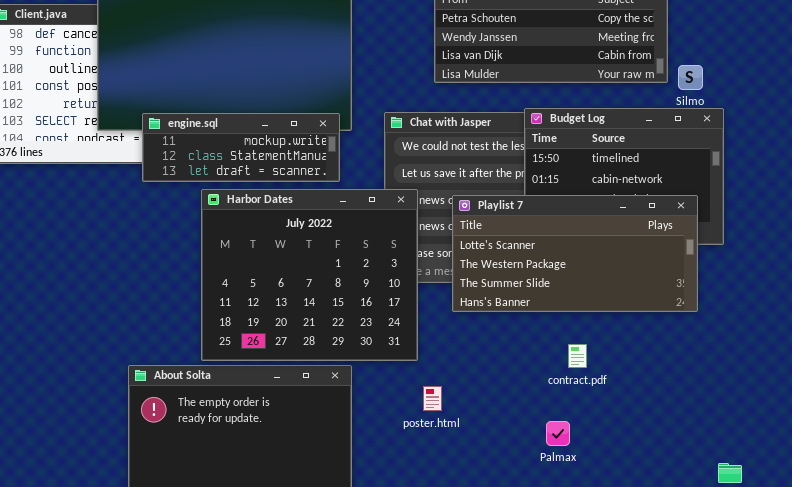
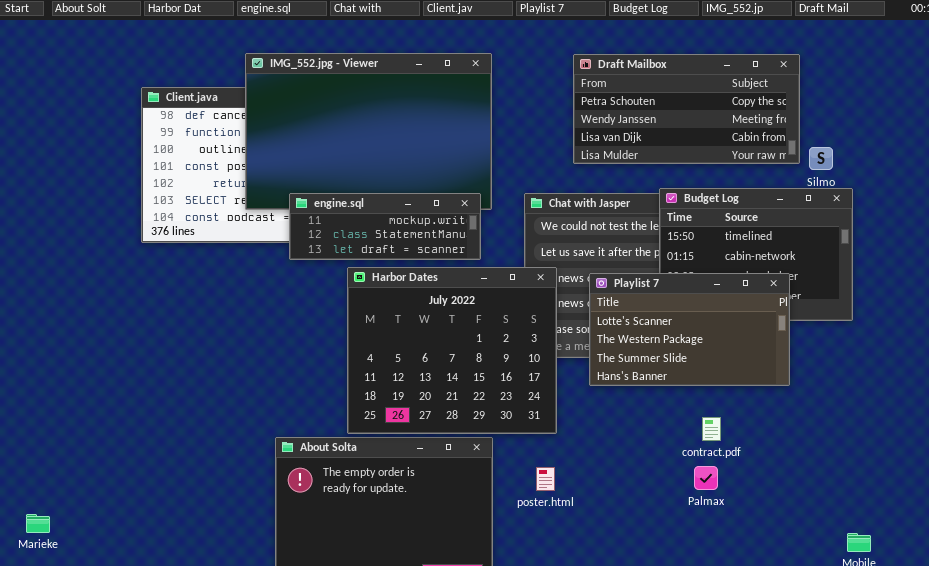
Playlist 7: [452,195,698,312] -> [589,273,790,386], resized
poster.html: [423,386,442,411] -> [536,467,555,491], moved
Palmax: [546,421,570,446] -> [694,466,718,490], moved

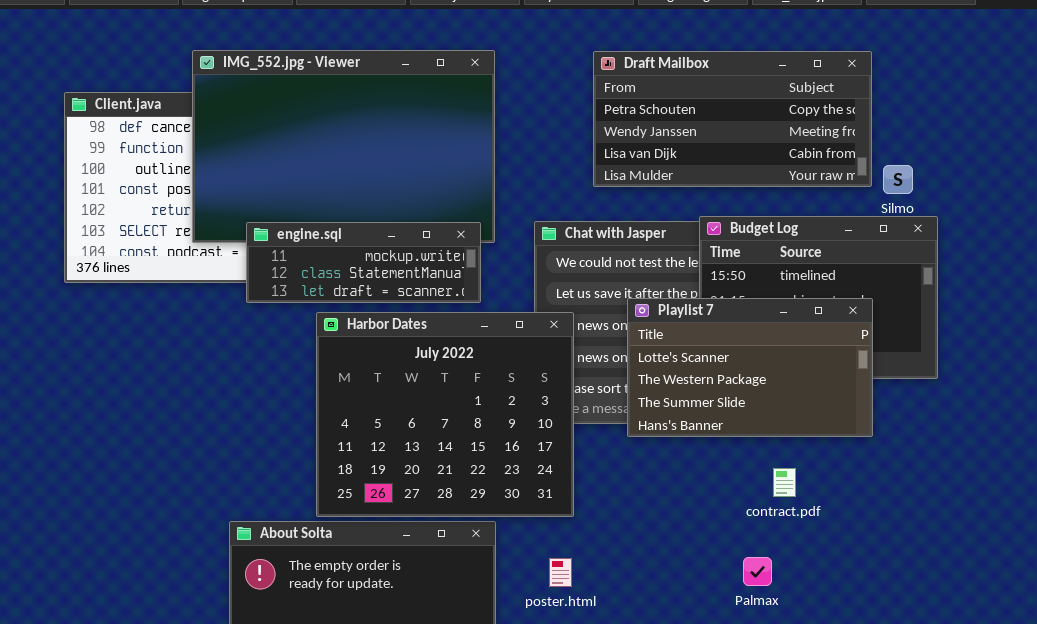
Playlist 7: [589,273,790,386] -> [627,298,873,437], moved
contract.pdf: [702,417,721,441] -> [773,468,796,497], moved

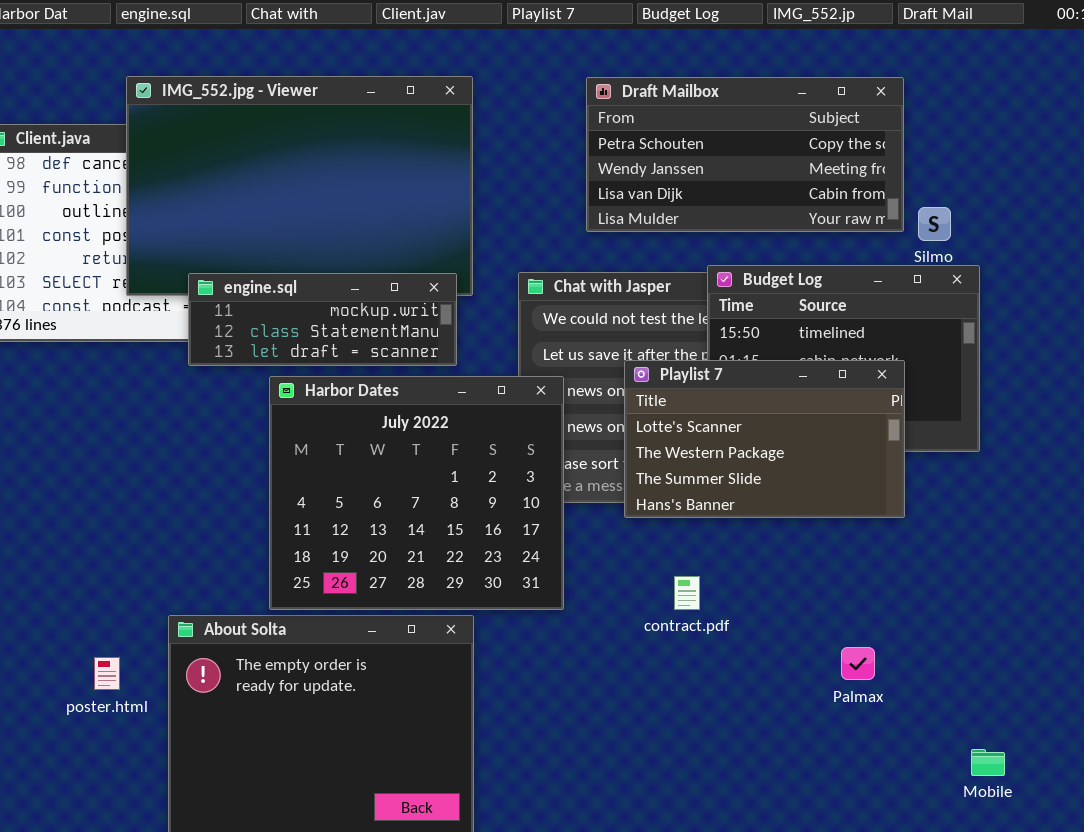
contract.pdf: [773,468,796,497] -> [674,576,700,610], moved
Palmax: [743,557,772,586] -> [841,647,875,680], moved
poster.html: [549,558,572,587] -> [94,657,120,690], moved

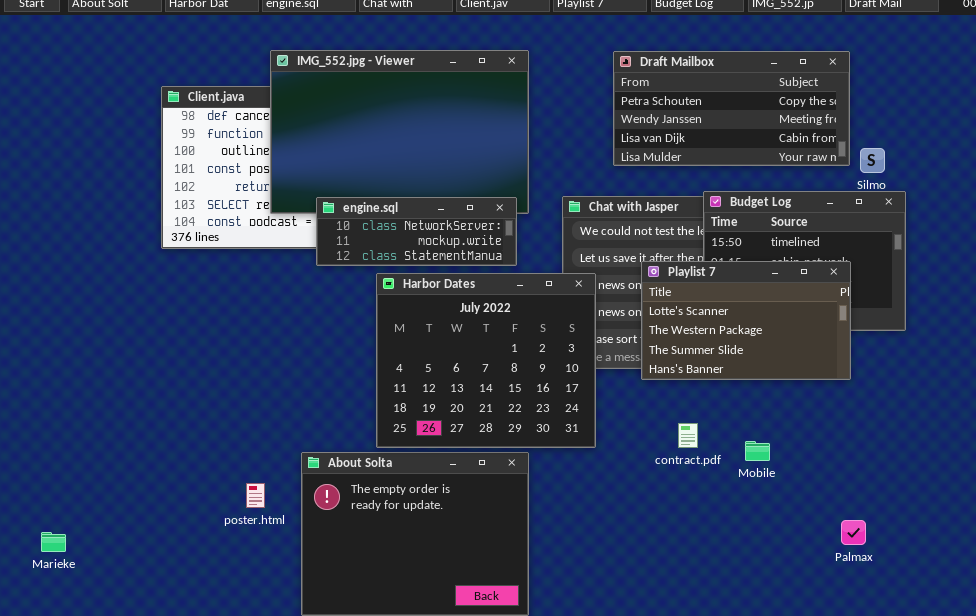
engine.sql: [188,273,457,366] -> [316,197,517,266], scrolled up 1 row
Palmax: [841,647,875,680] -> [841,520,866,545], moved
Mobile: [971,749,1005,776] -> [745,441,770,461], moved

